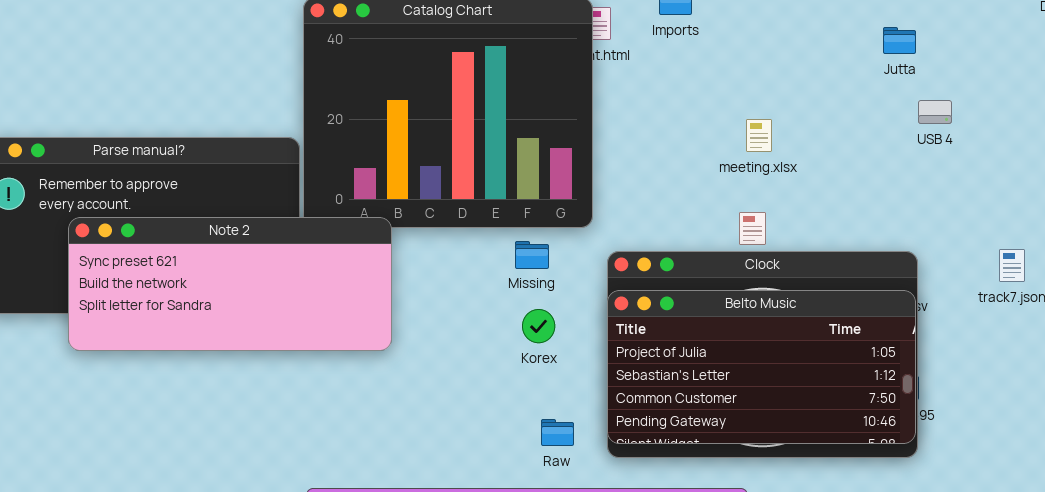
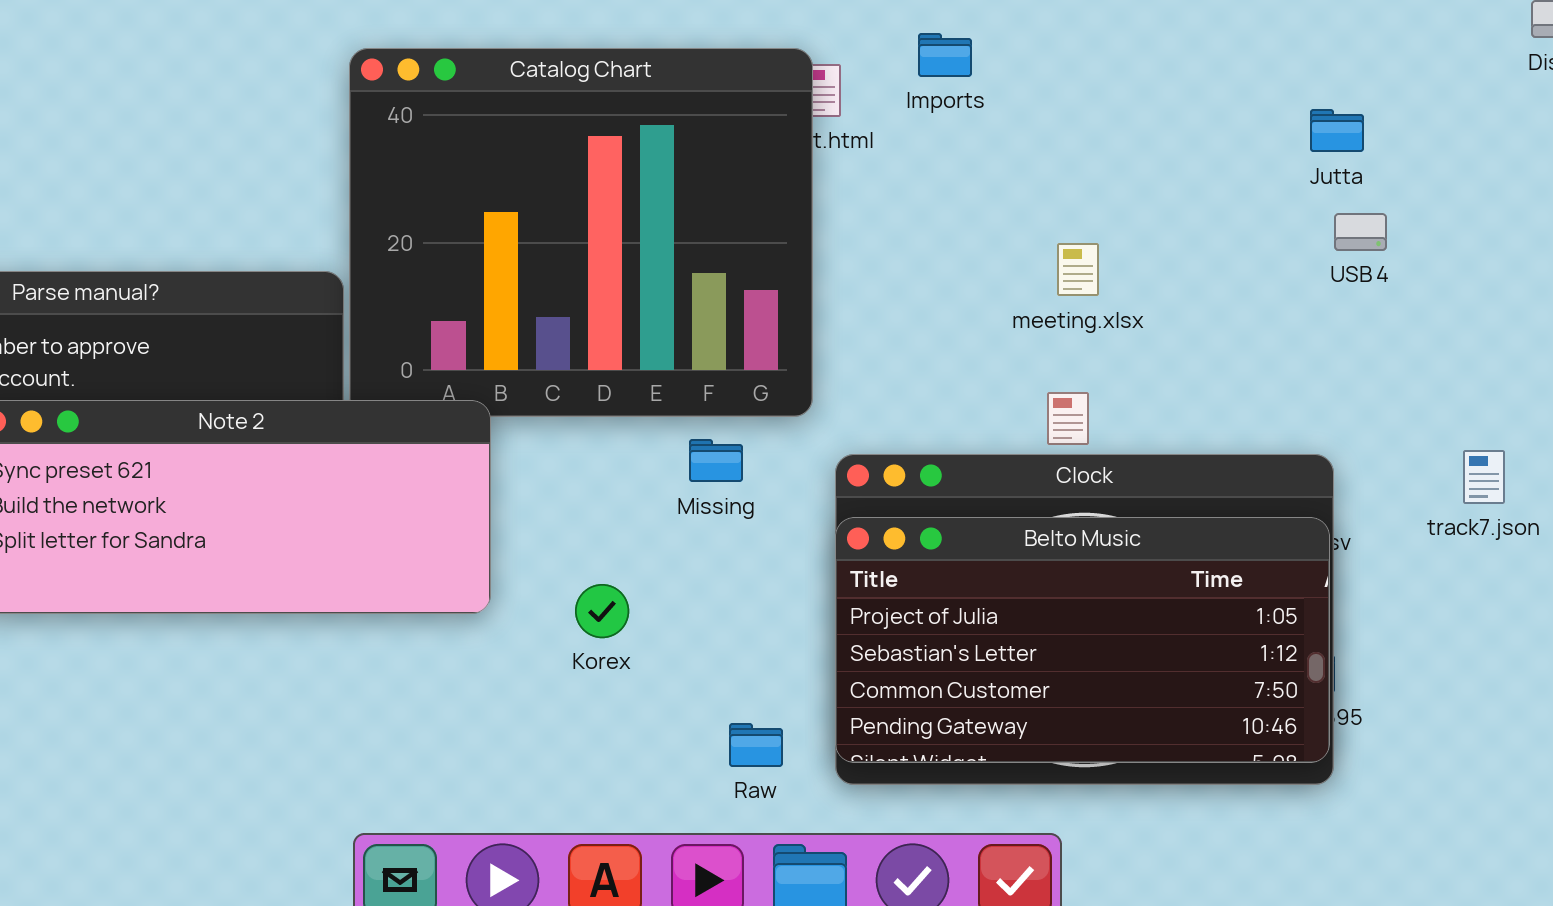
Jutta: [883,27,916,54] -> [1310,109,1364,152], moved
Korex: [522,309,555,343] -> [575,584,629,638], moved

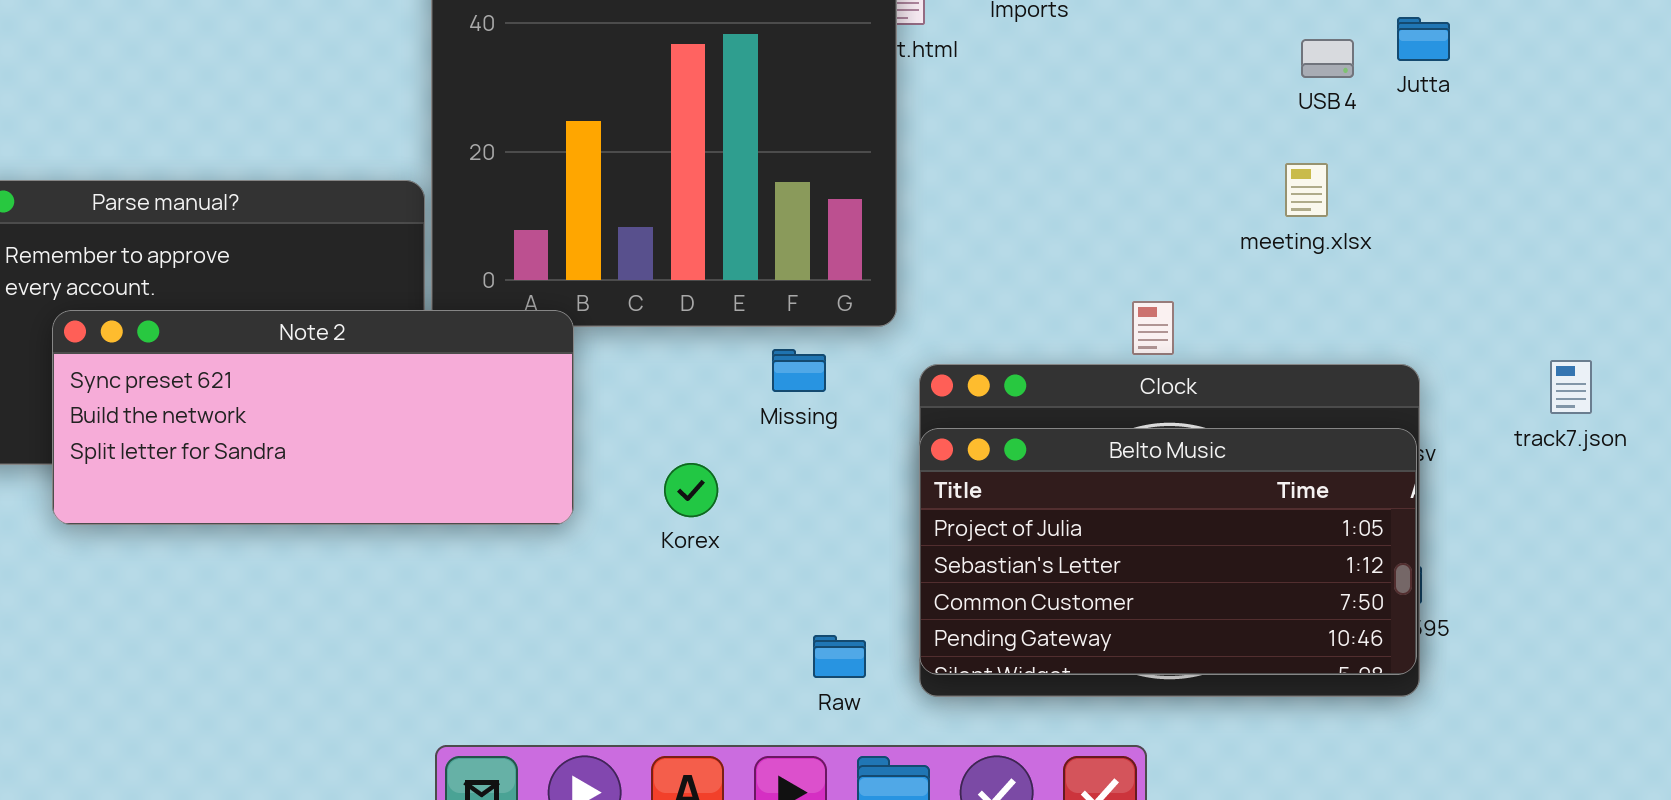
USB 4: [1334,213,1387,251] -> [1301,39,1354,78], moved
meeting.xlsx: [1057,243,1099,296] -> [1285,163,1328,217], moved
Korex: [575,584,629,638] -> [664,463,718,517], moved

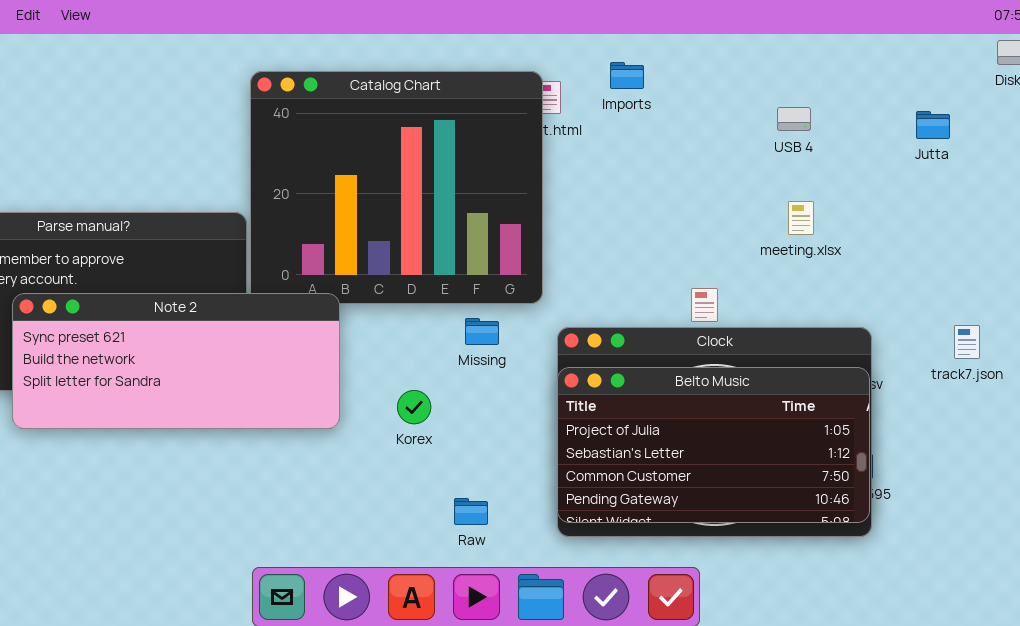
Jutta: [1397,17,1450,61] -> [916,111,950,139], moved
USB 4: [1301,39,1354,78] -> [777,107,811,131], moved
Raw: [813,635,866,678] -> [454,498,488,525], moved

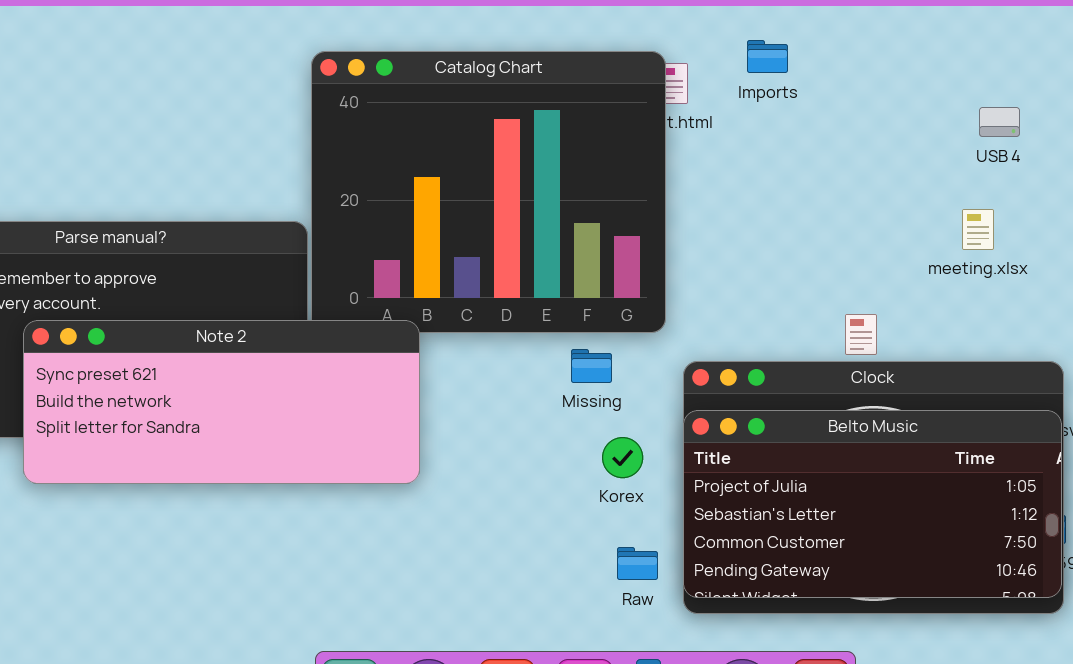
USB 4: [777,107,811,131] -> [979,107,1020,137], moved
Korex: [397,390,431,424] -> [602,437,643,478], moved
Raw: [454,498,488,525] -> [617,547,658,580], moved

